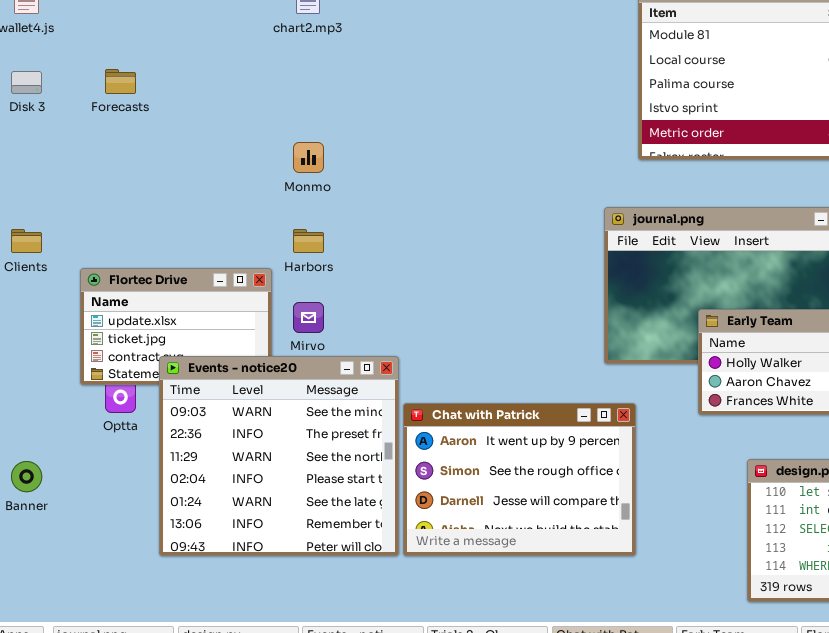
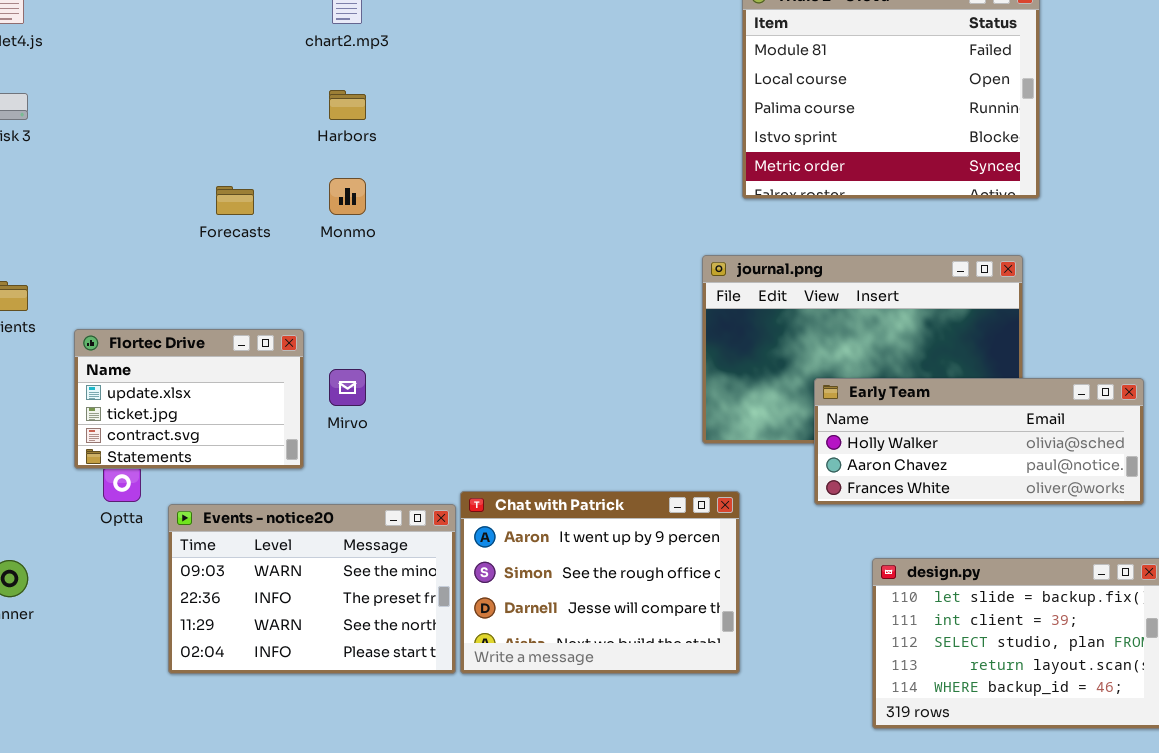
Forecasts: [105,69,136,94] -> [216,186,254,215], moved
Harbors: [293,229,324,253] -> [329,90,366,120], moved
Events - notice20: [159,356,399,556] -> [168,504,456,674], resized

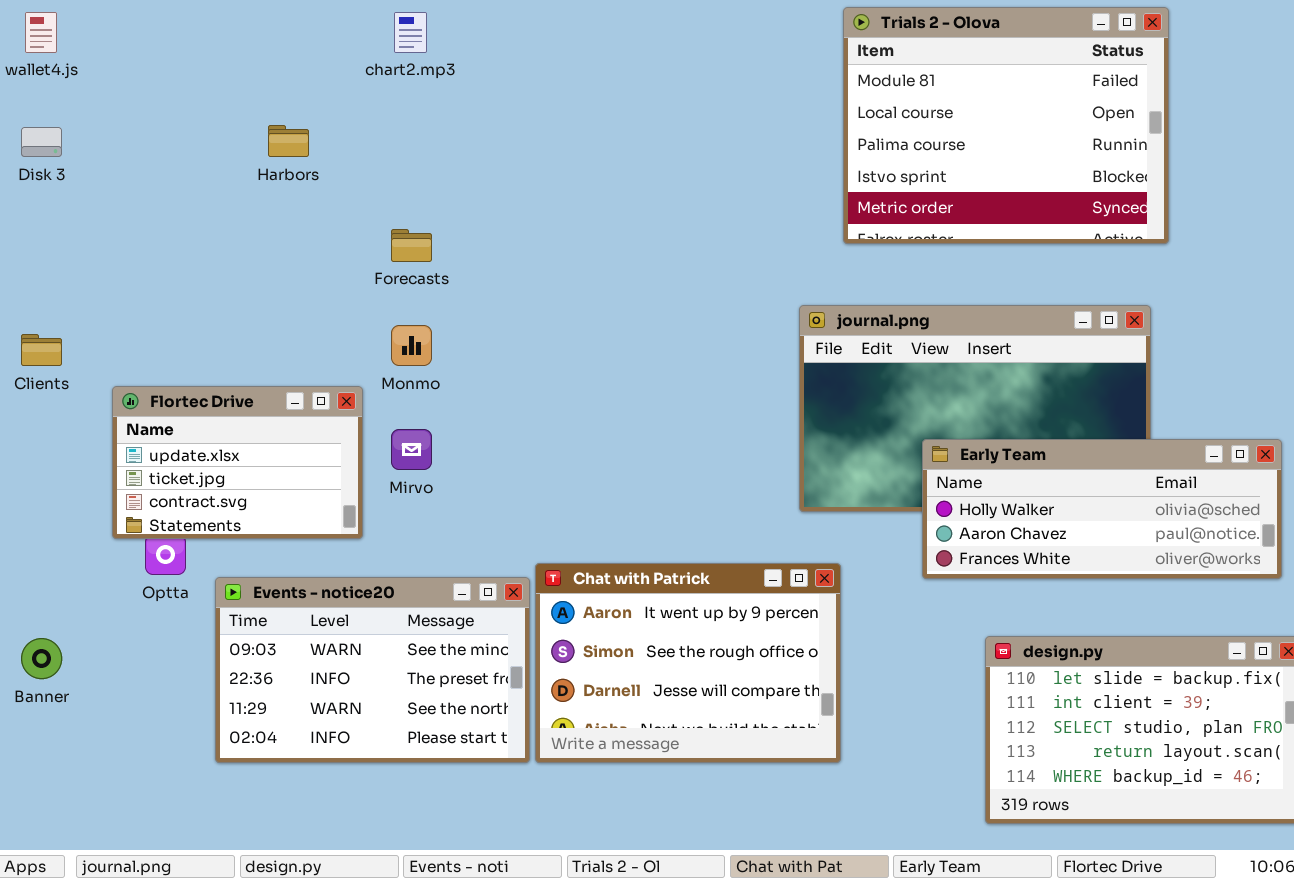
Harbors: [329,90,366,120] -> [268,125,309,157], moved
Monmo: [329,178,366,215] -> [391,325,432,366], moved
Forecasts: [216,186,254,215] -> [391,229,432,262], moved

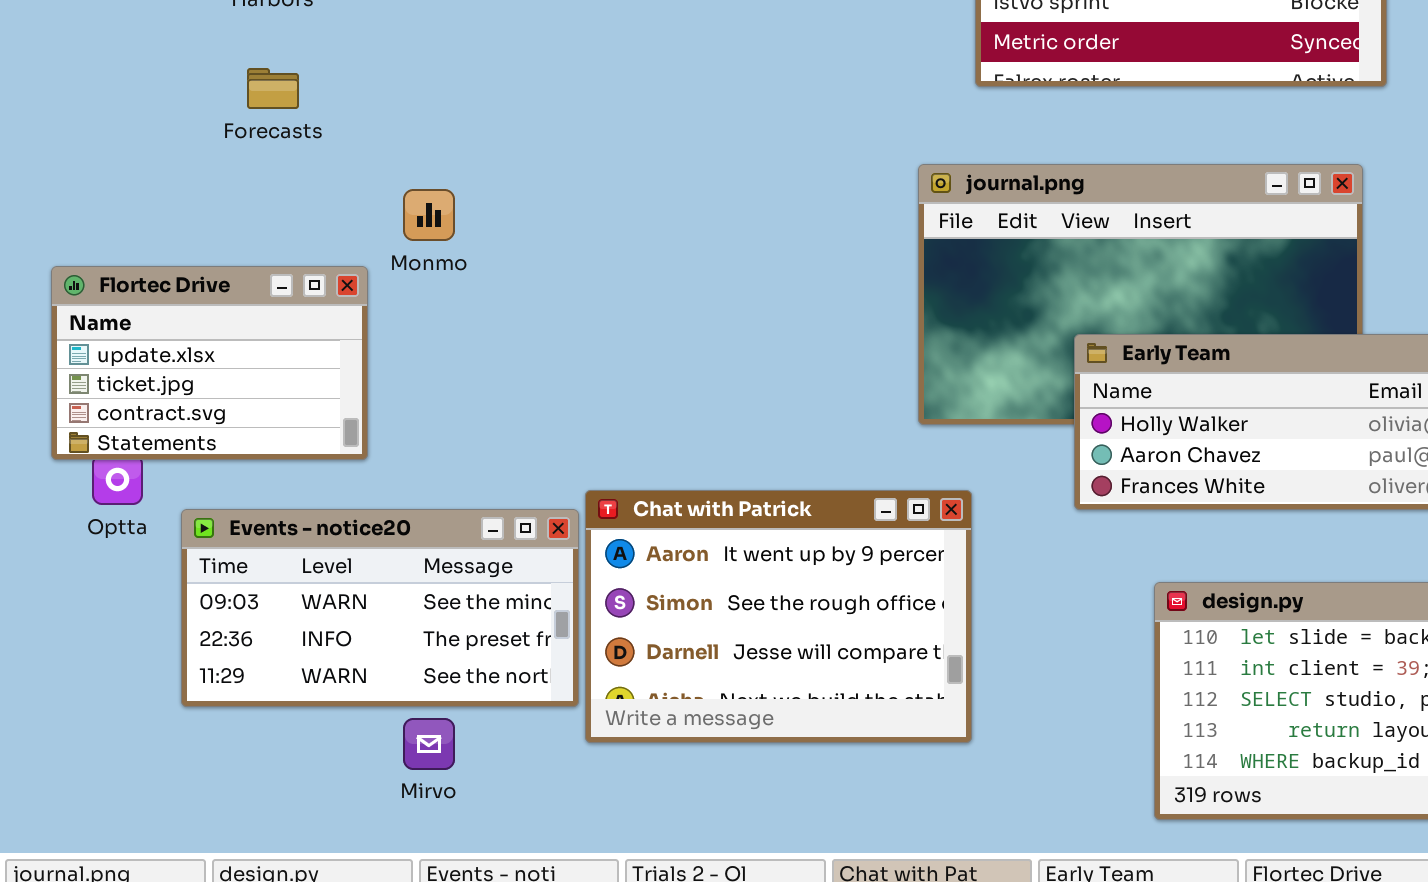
Forecasts: [391,229,432,262] -> [247,68,299,109], moved
Mirvo: [391,429,432,470] -> [403,718,455,770], moved
Events - notice20: [215,577,530,763] -> [181,509,579,707], resized

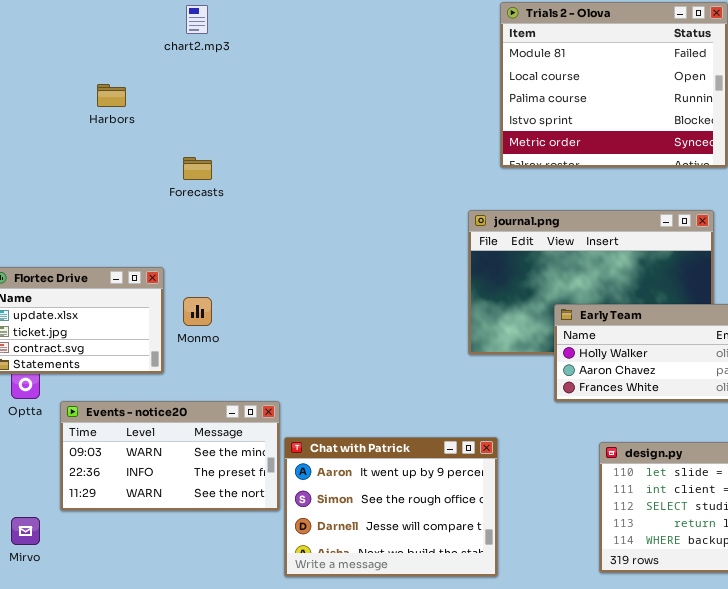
Forecasts: [247,68,299,109] -> [183,157,212,180], moved
Monmo: [403,189,455,241] -> [183,297,212,326], moved
Chat with Patrick: [585,490,972,743] -> [284,437,498,577], moved
Mirvo: [403,718,455,770] -> [11,517,40,545], moved

